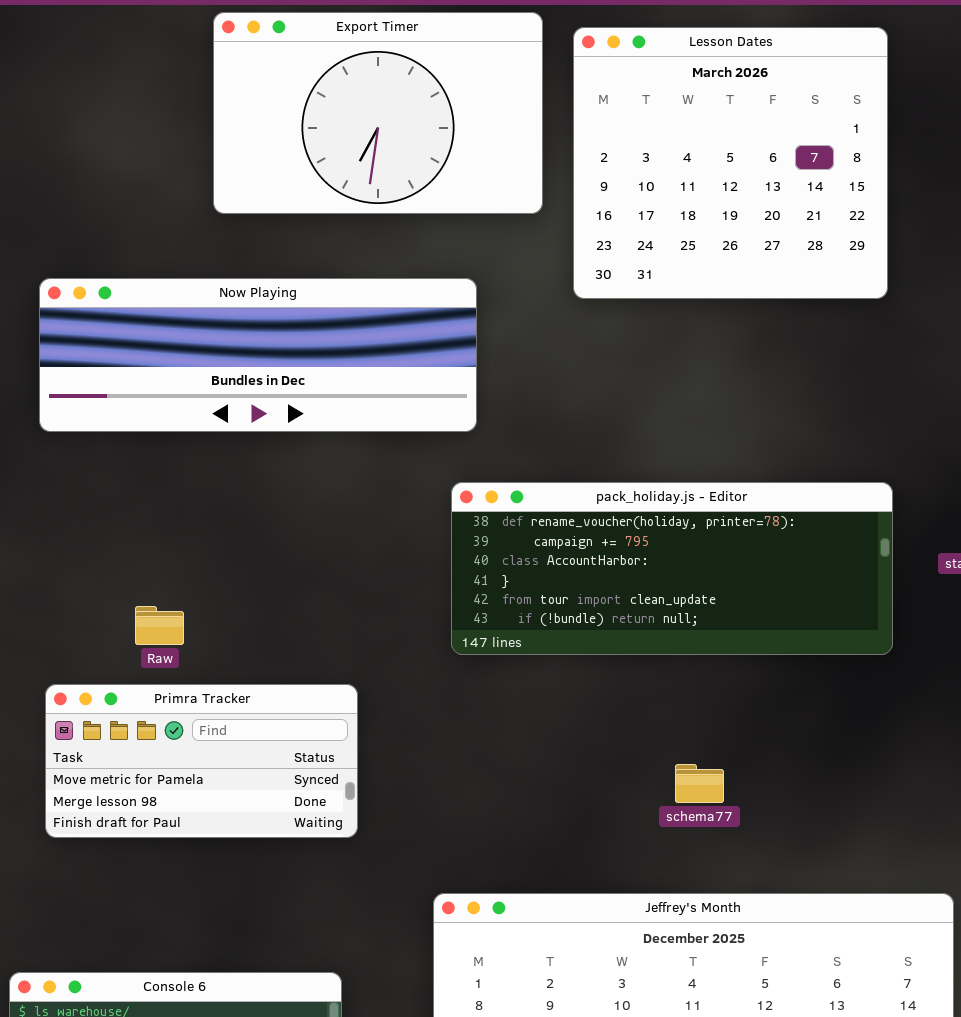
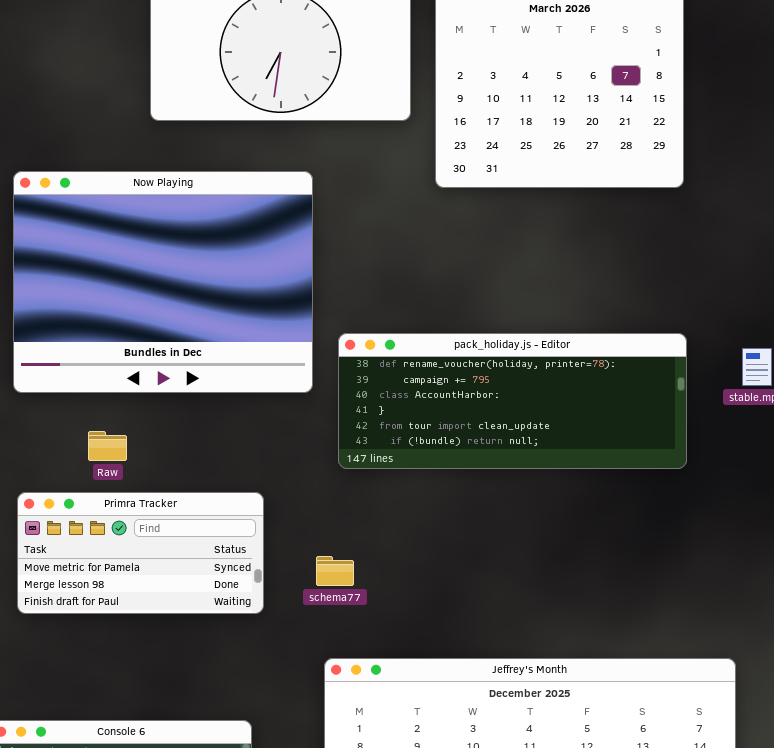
Now Playing: [39,278,477,432] -> [13,171,313,393], resized
schema77: [675,764,724,803] -> [316,556,354,586], moved

